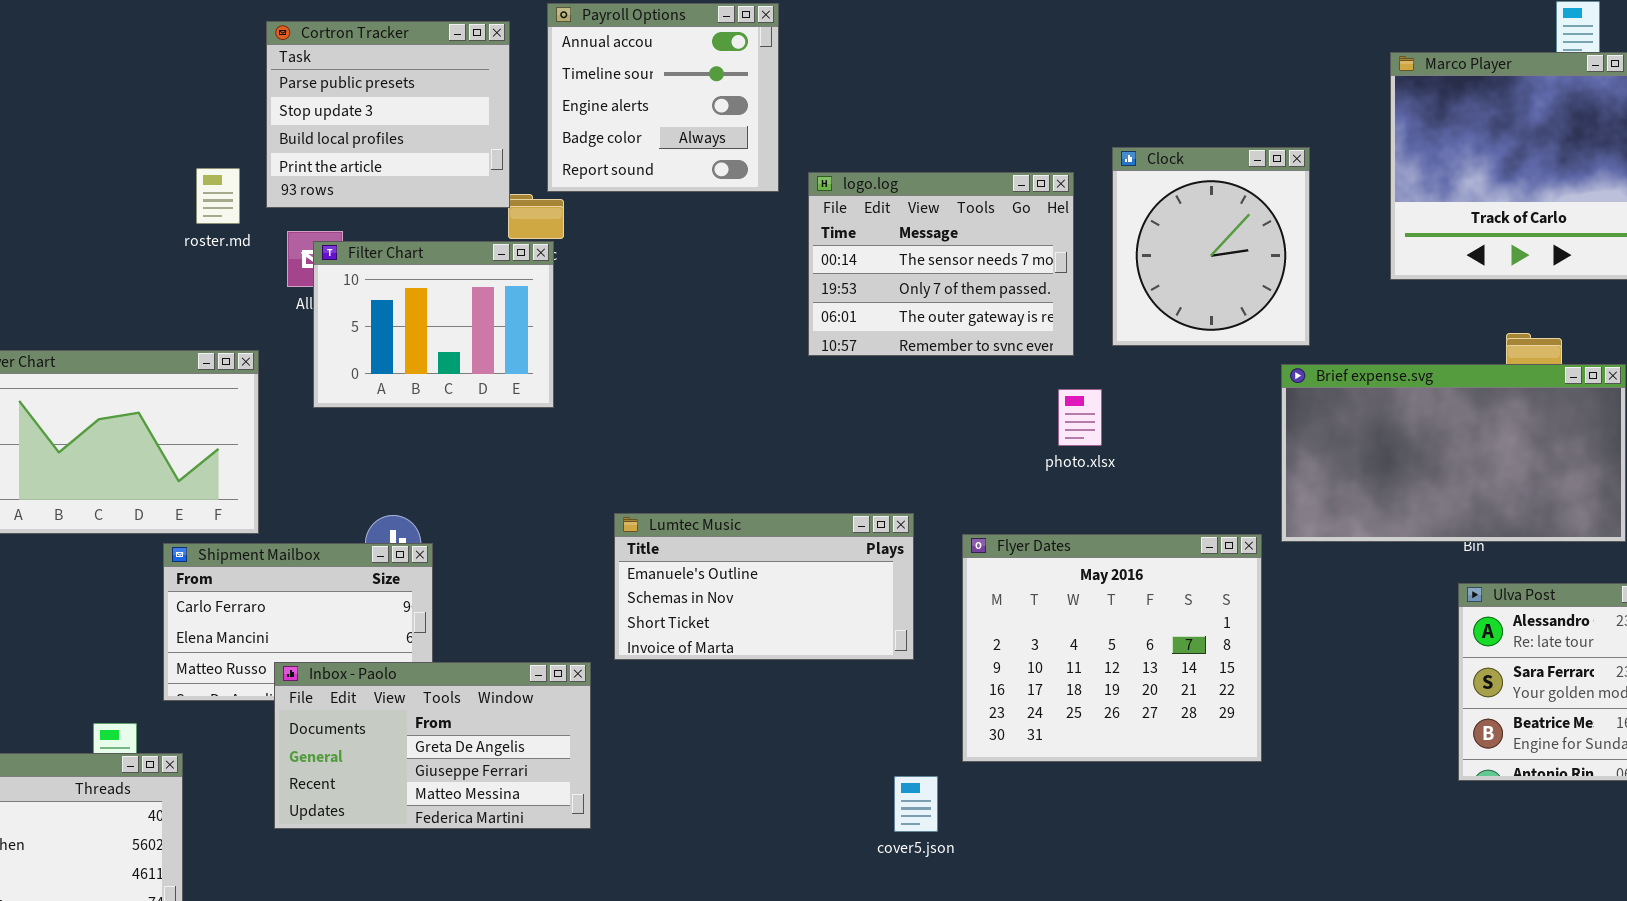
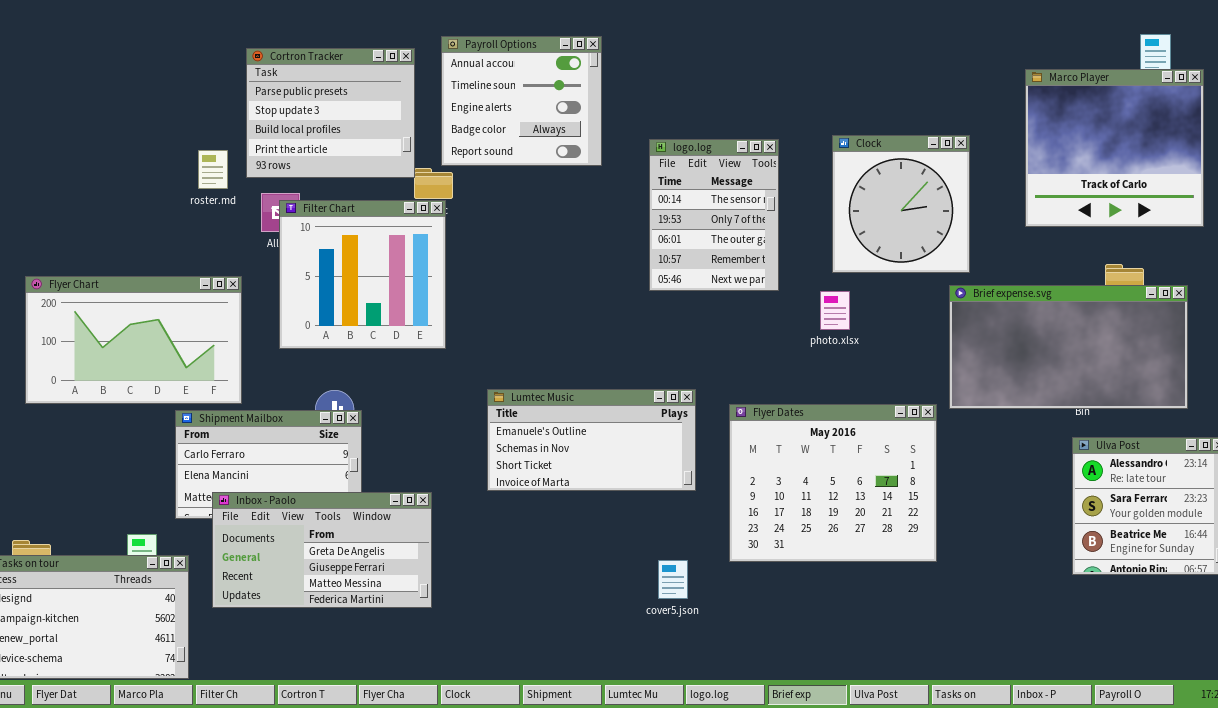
logo.log: [808,172,1074,356] -> [649,139,779,291], moved, resized
Filter Chart: [313,241,554,408] -> [279,200,446,349], resized
photo.xlsx: [1058,389,1102,446] -> [820,291,850,330], moved
Inbox - Paolo: [274,662,591,829] -> [212,492,432,608], moved
cover5.json: [894,776,938,832] -> [658,560,688,599], moved

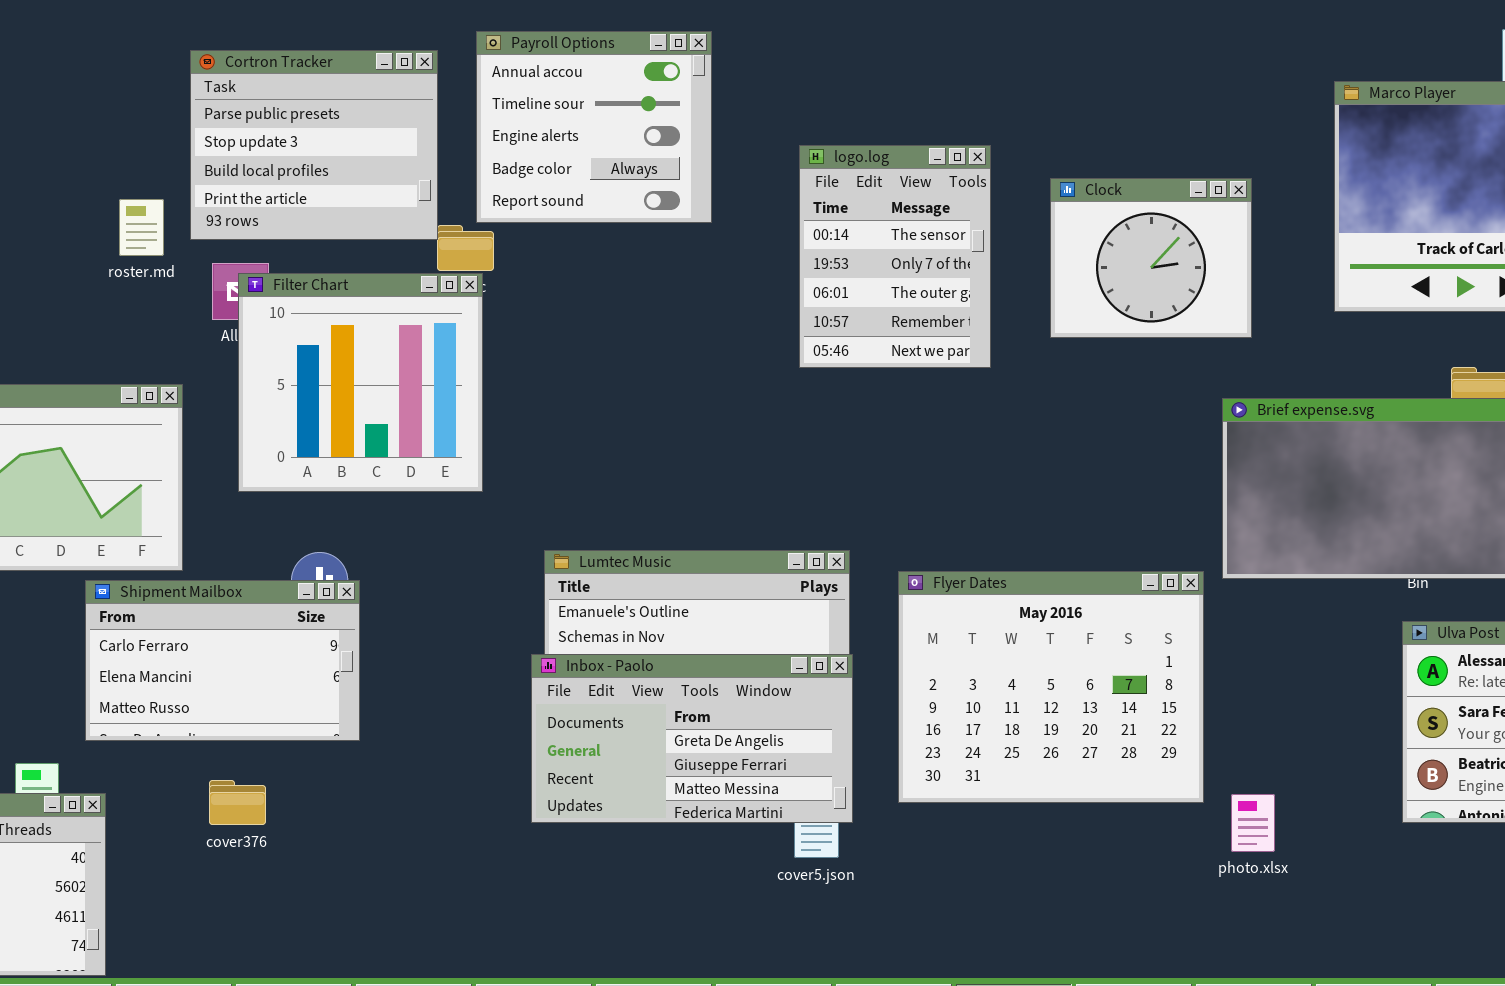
Clock: [832,135,970,273] -> [1050,178,1252,338], resized
logo.log: [649,139,779,291] -> [799,145,991,368], moved
photo.xlsx: [820,291,850,330] -> [1231,794,1275,852], moved
Inbox - Paolo: [212,492,432,608] -> [531,654,853,823], moved

